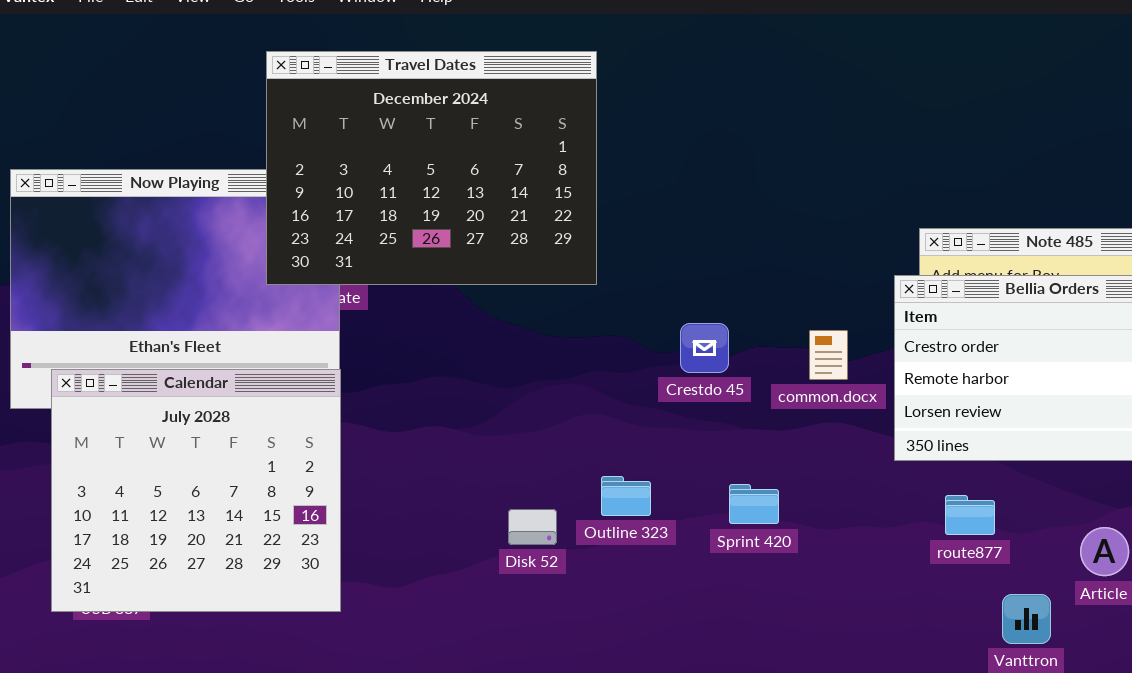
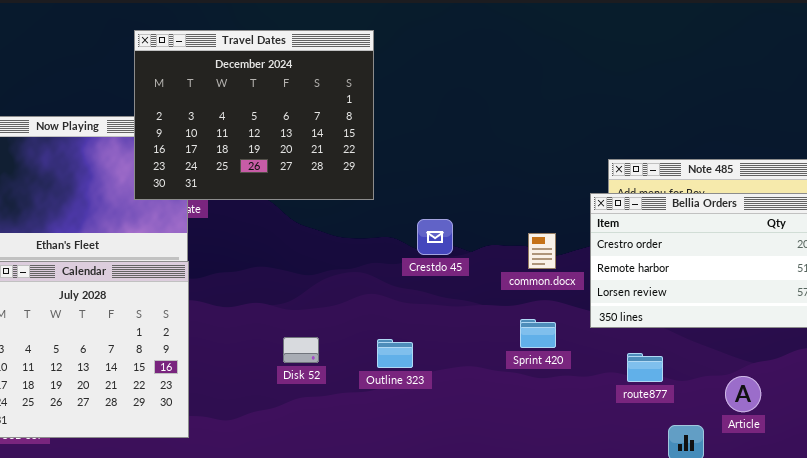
Crestdo 45: [680,323,729,373] -> [417,219,453,255], moved
Sprint 420: [729,484,779,524] -> [520,319,556,348], moved
Disk 52: [508,509,557,545] -> [283,337,319,363], moved

